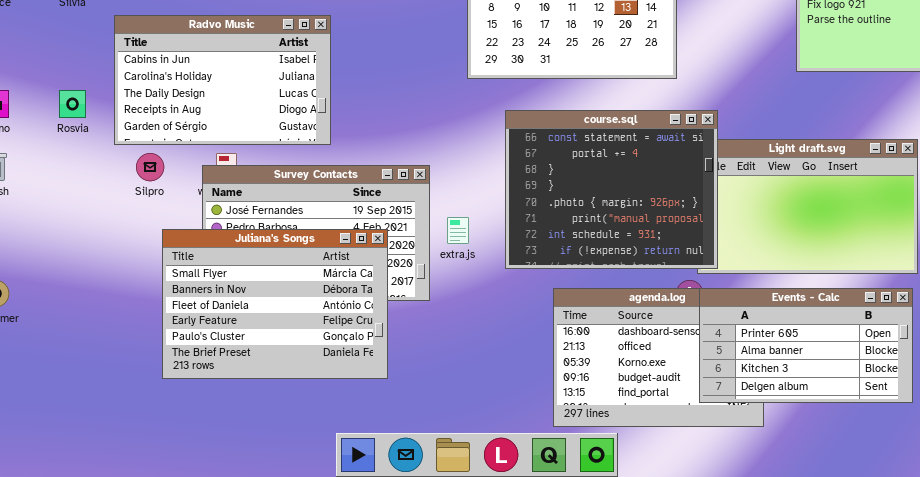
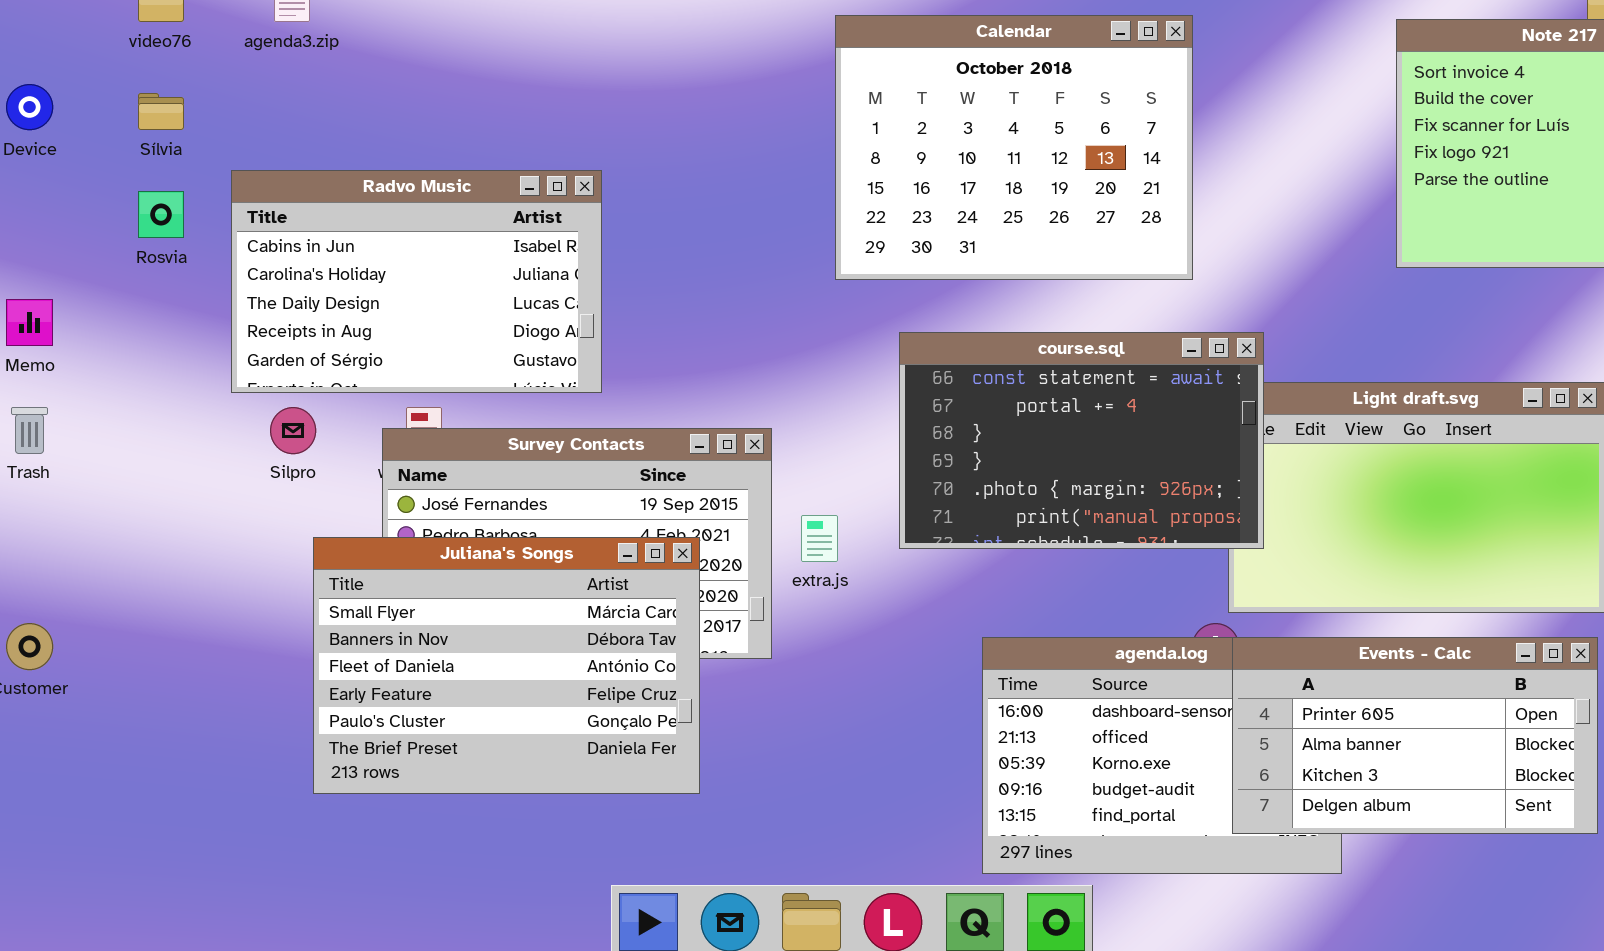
Rosvia: [59,90,86,118] -> [138,191,184,238], moved
course.sql: [505,110,718,269] -> [899,332,1264,549], resized

